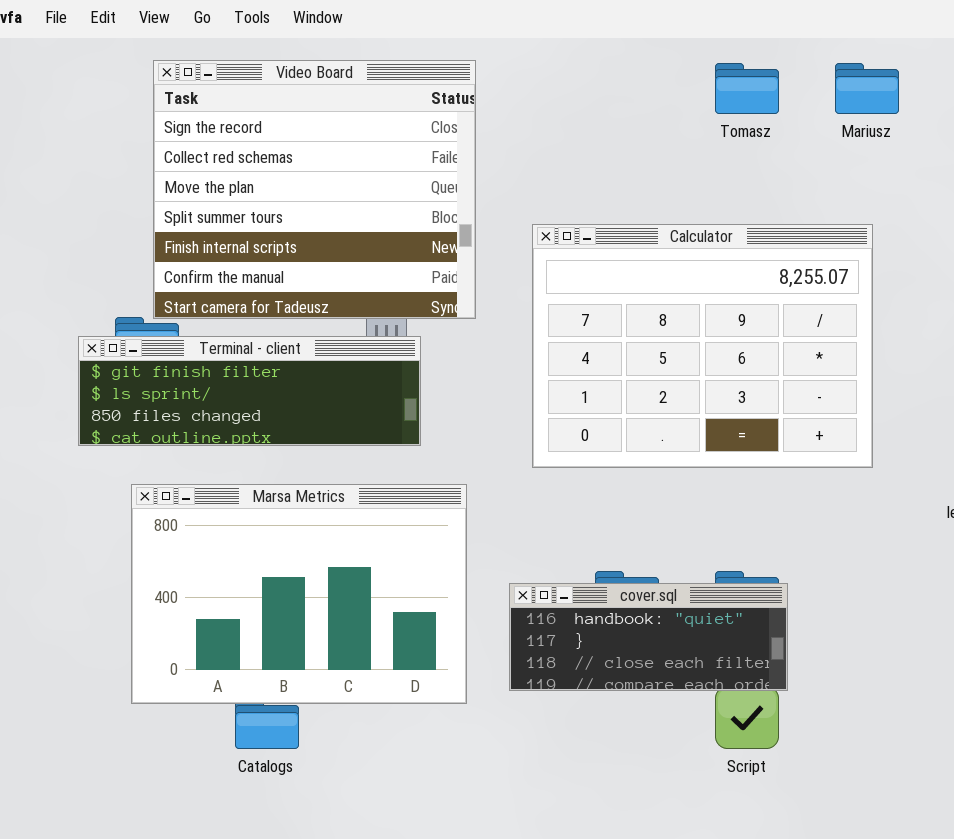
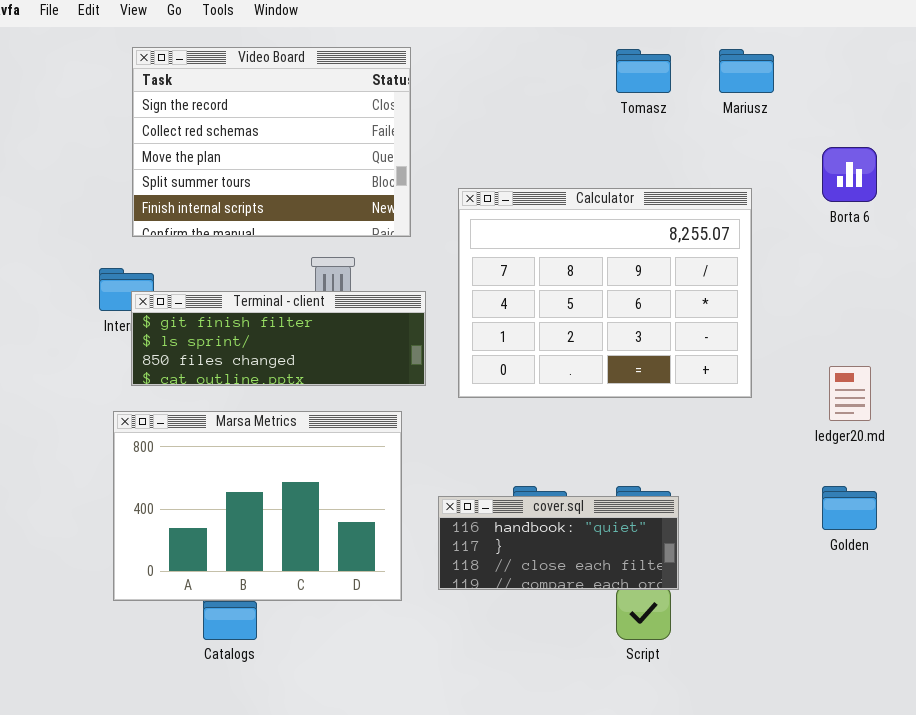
Video Board: [153,60,476,319] -> [132,47,411,237], resized
Terminal - client: [78,336,421,446] -> [131,291,426,386], moved

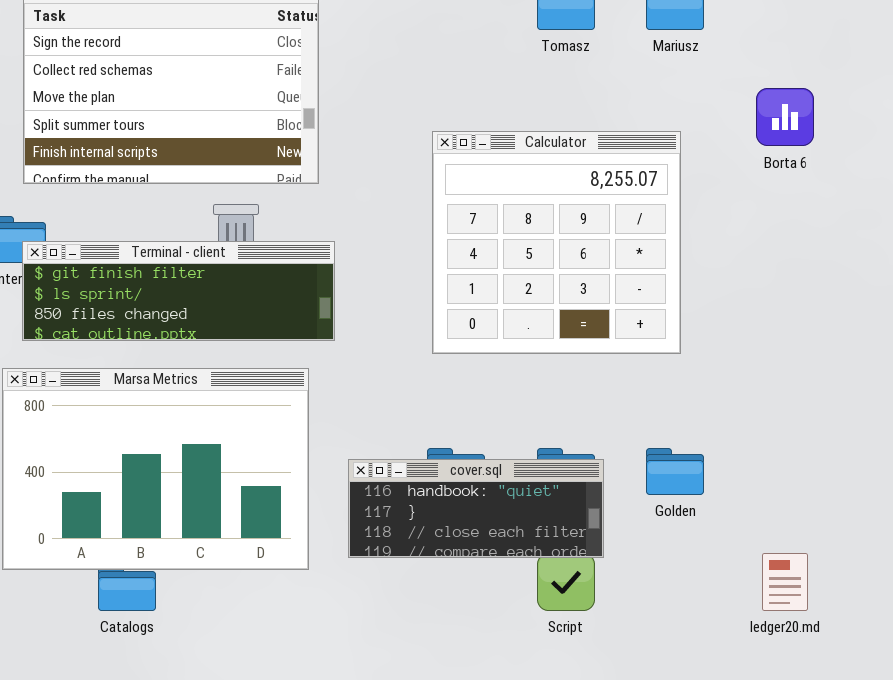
Calculator: [458,188,752,398] -> [432,131,681,354], resized
ledger20.md: [829,366,871,421] -> [762,553,808,611], moved
Golden: [822,486,877,530] -> [646,448,704,495], moved

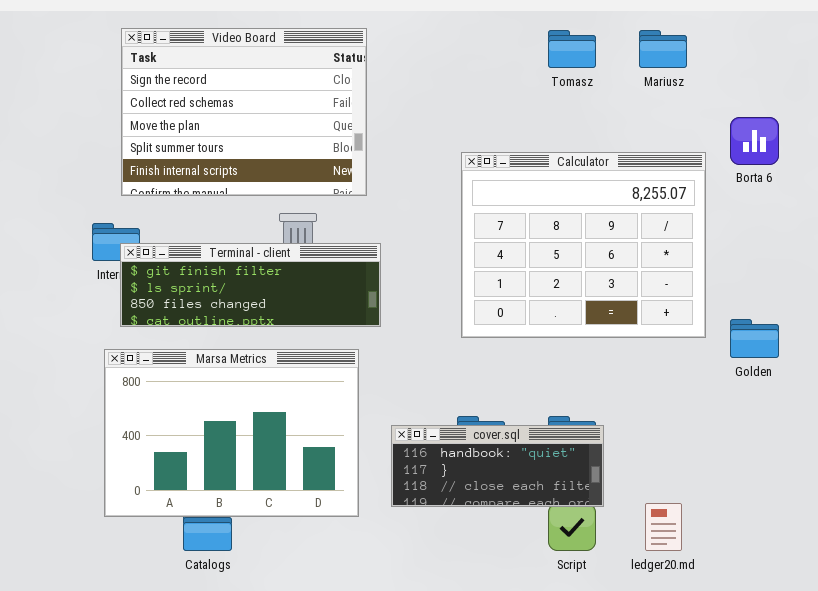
Calculator: [432,131,681,354] -> [461,152,706,338], resized
Golden: [646,448,704,495] -> [730,319,779,358], moved
ledger20.md: [762,553,808,611] -> [645,503,682,551], moved

